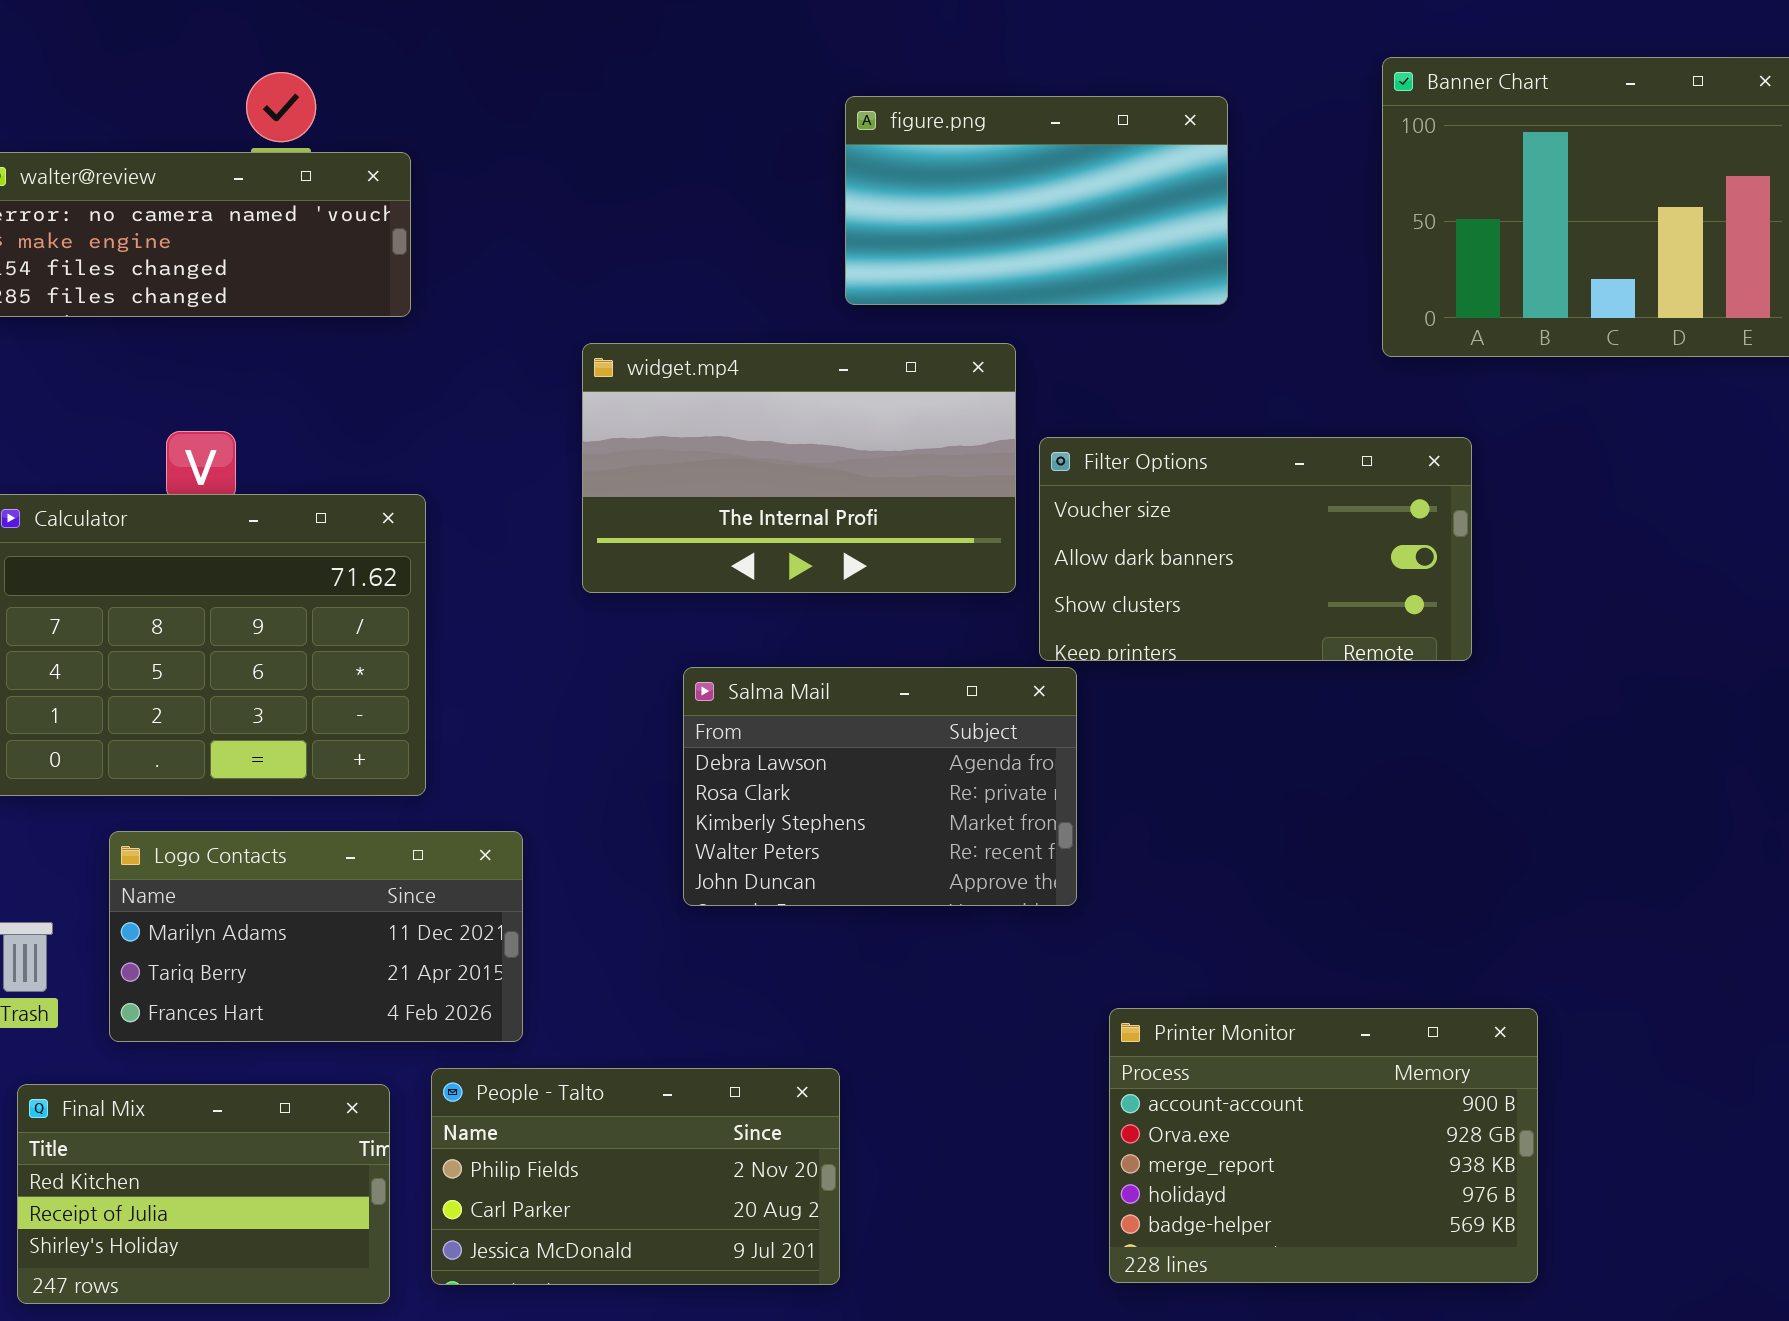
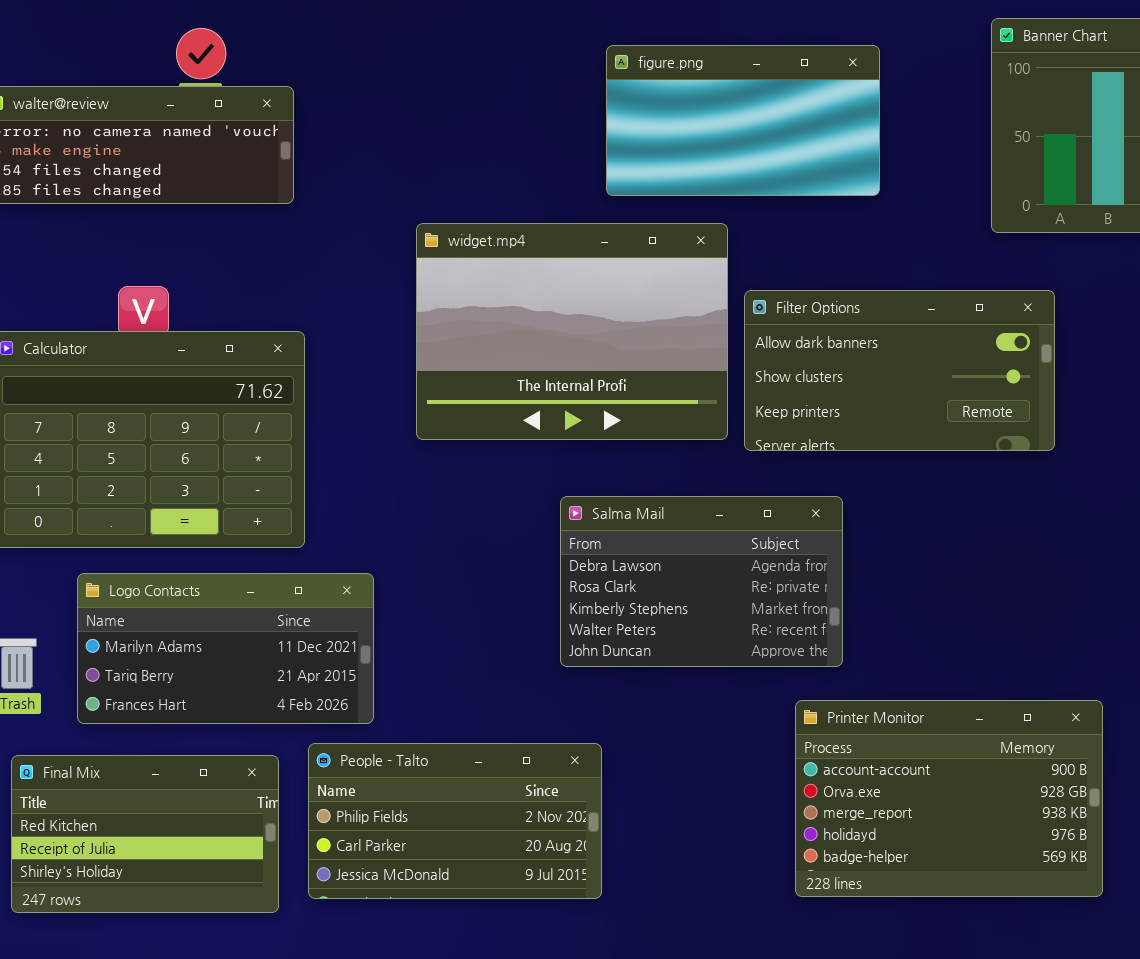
widget.mp4: [582,343,1016,593] -> [416,223,728,440], resized
Filter Options: [1039,437,1472,661] -> [744,290,1055,451], scrolled down 1 row
Salma Mail: [683,667,1077,906] -> [560,496,843,667], moved

